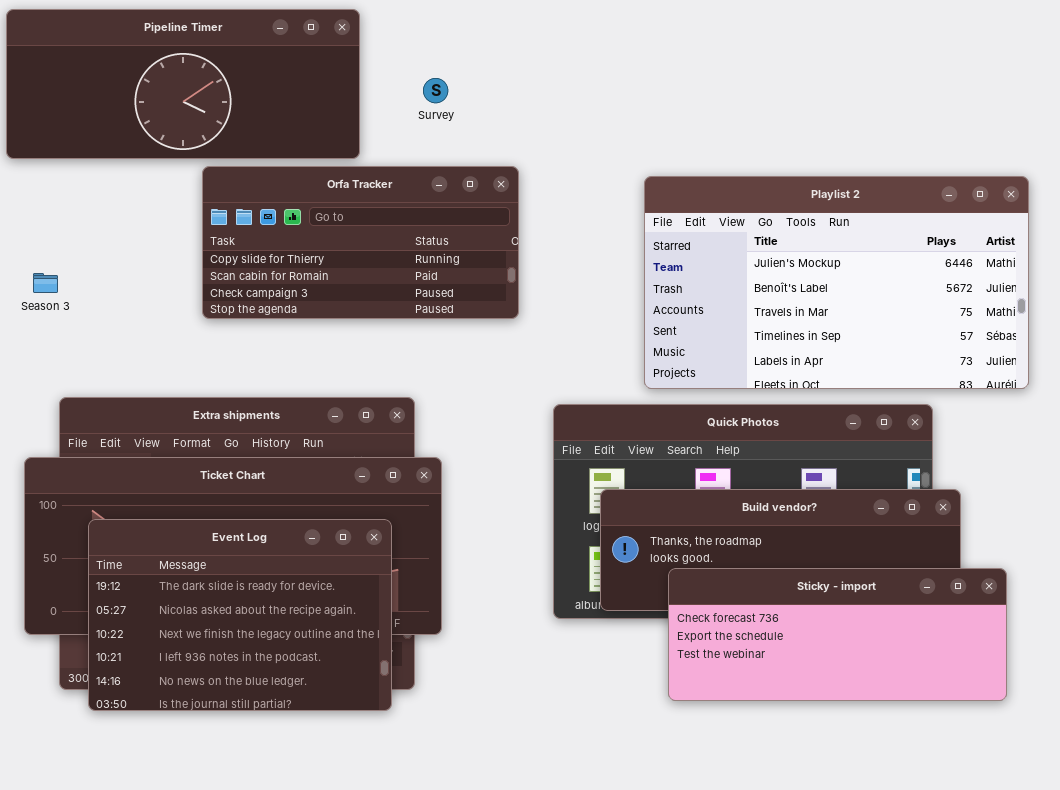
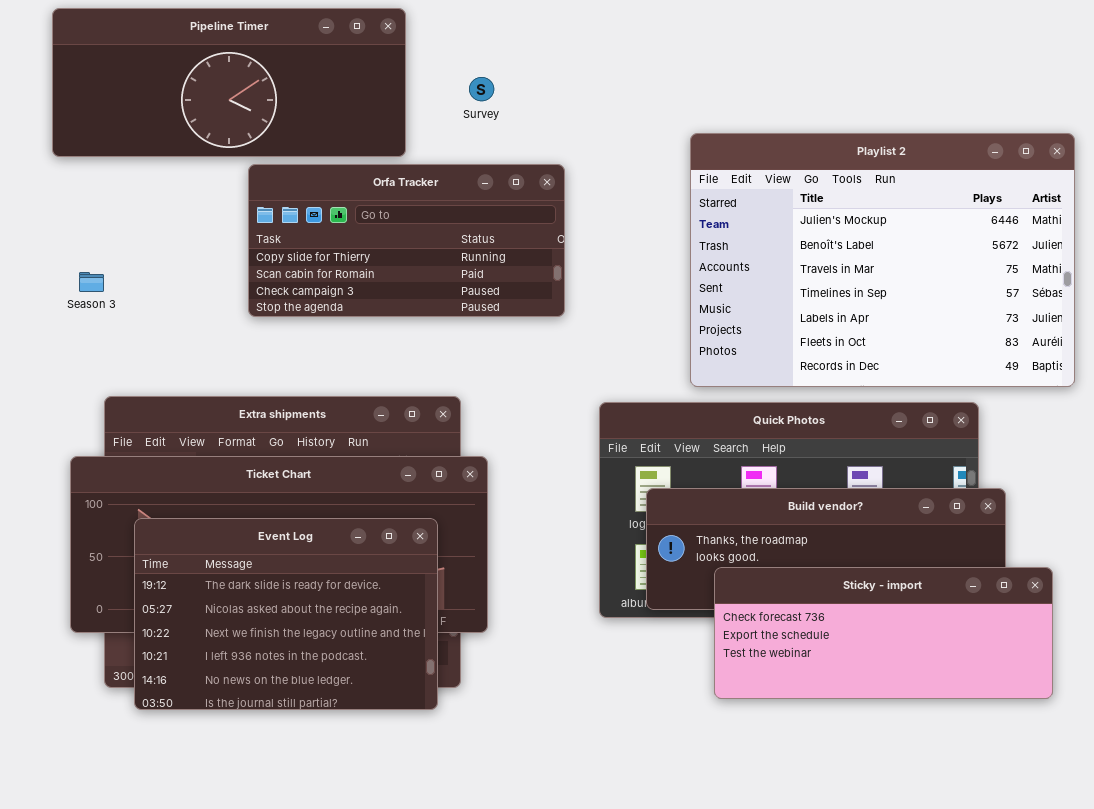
Playlist 2: [644,176,1029,389] -> [690,133,1075,387], resized

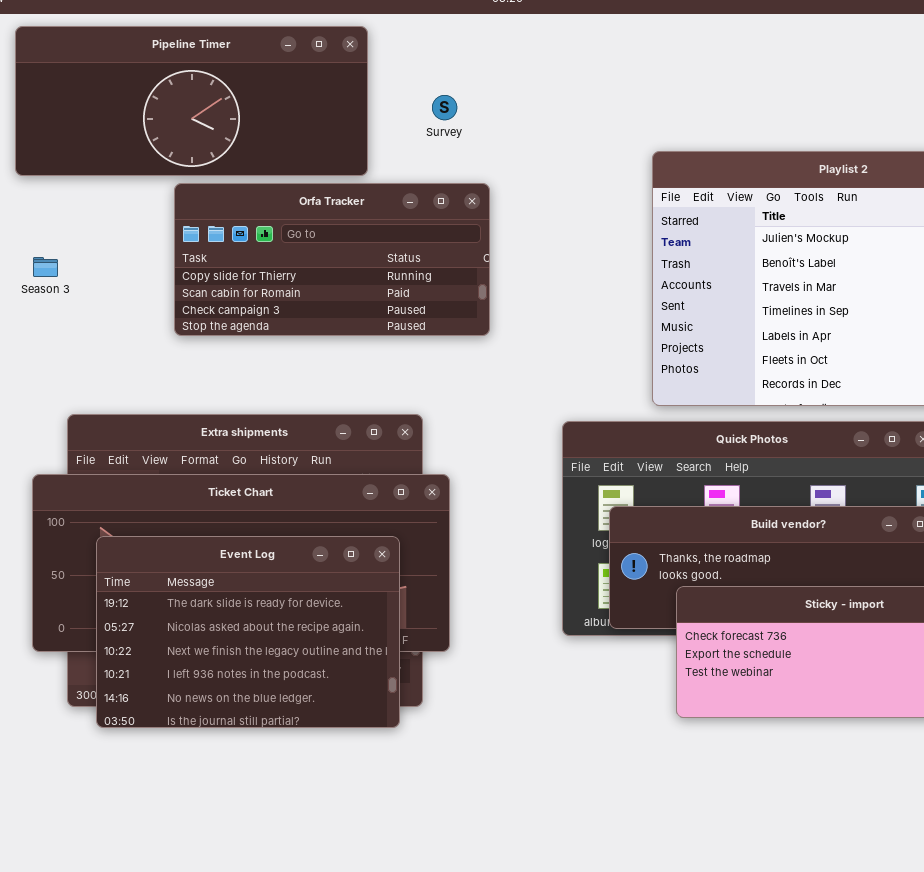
Orfa Tracker: [248,164,565,317] -> [174,183,490,336], moved
Season 3: [79,272,104,292] -> [33,257,58,277], moved

